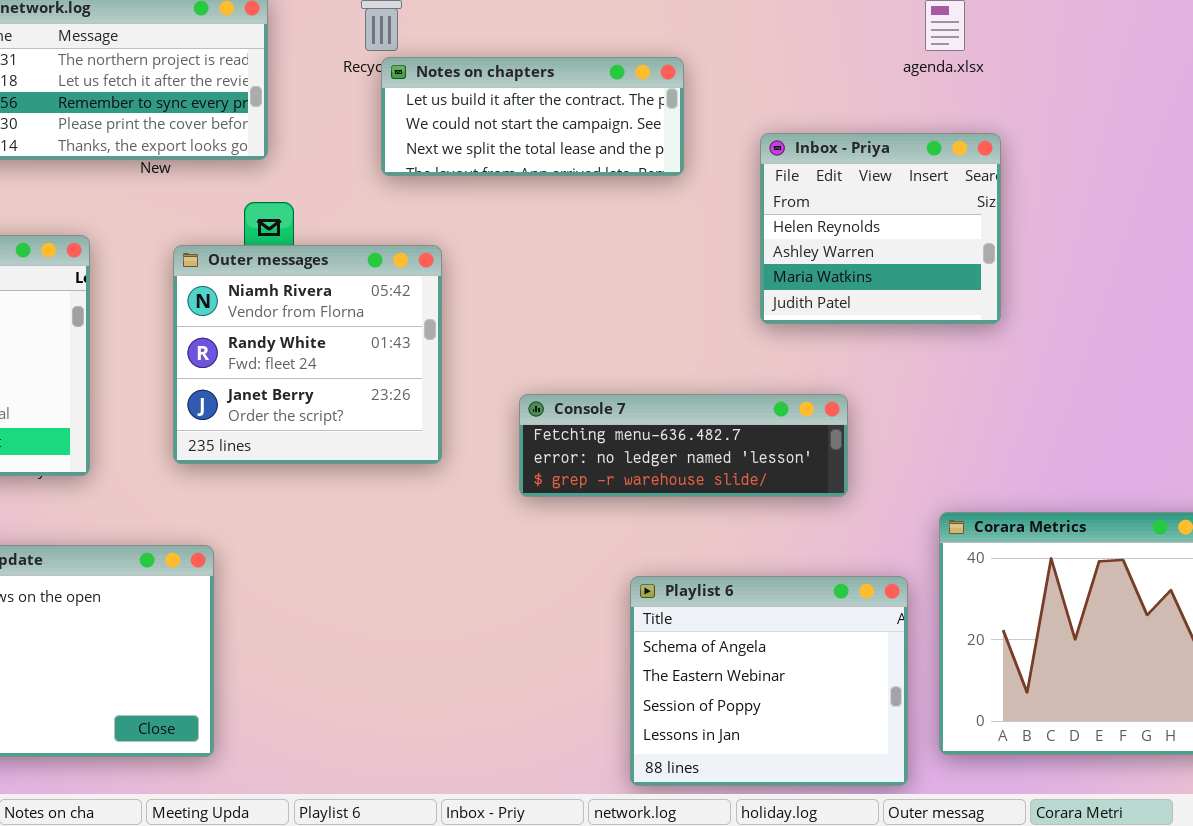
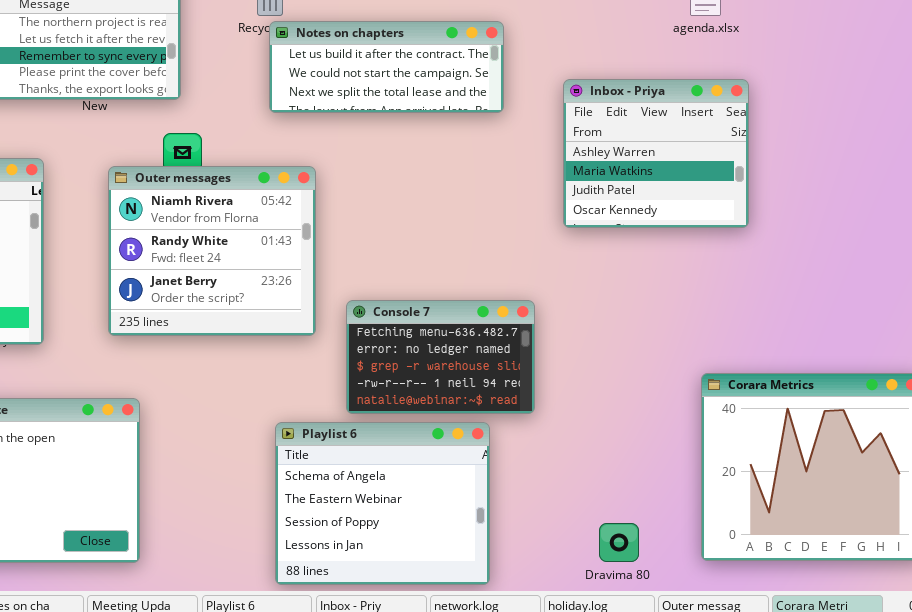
Inbox - Priya: [760,133,1001,324] -> [563,79,749,228], scrolled down 1 row
Console 7: [519,394,848,497] -> [346,300,535,414], moved, resized
Playlist 6: [630,576,908,786] -> [275,422,490,585], moved

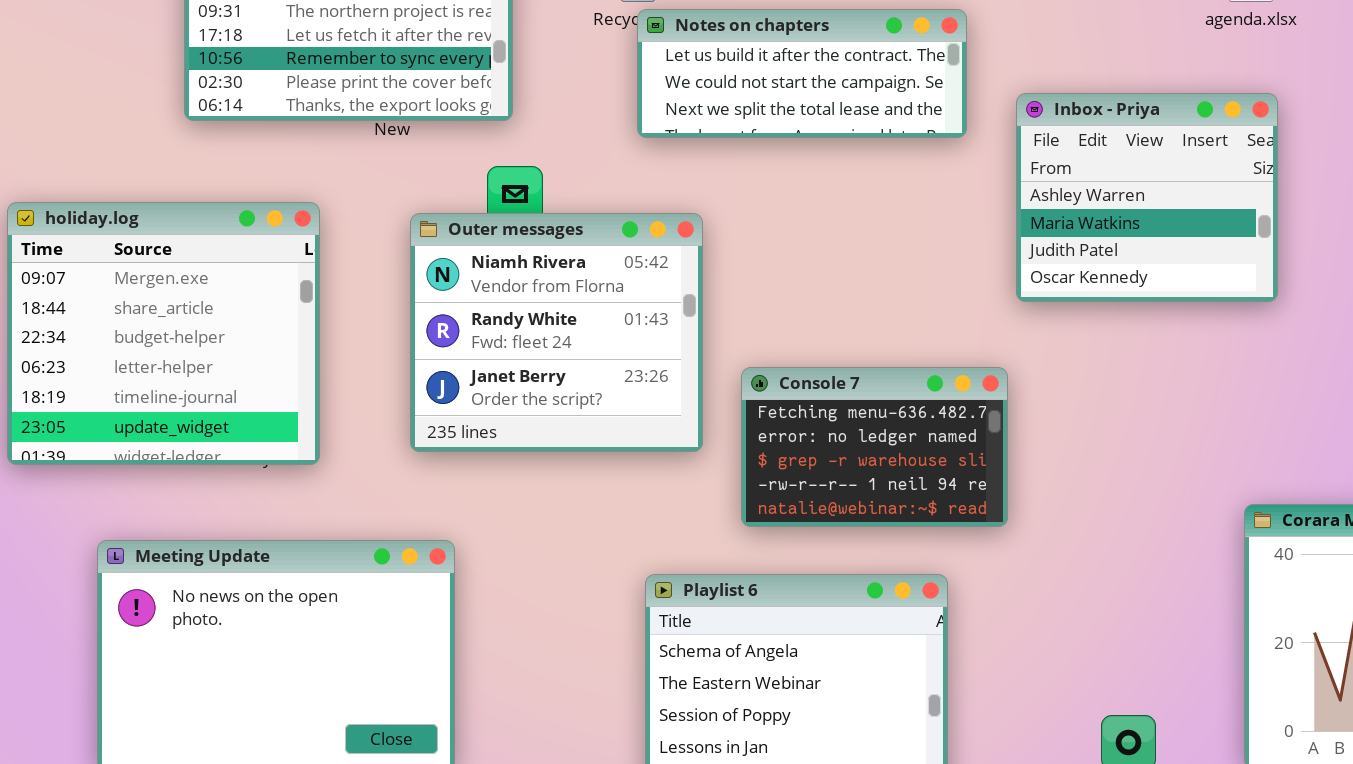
Inbox - Priya: [563,79,749,228] -> [1016,93,1278,302], moved
Console 7: [346,300,535,414] -> [741,367,1008,527], moved

